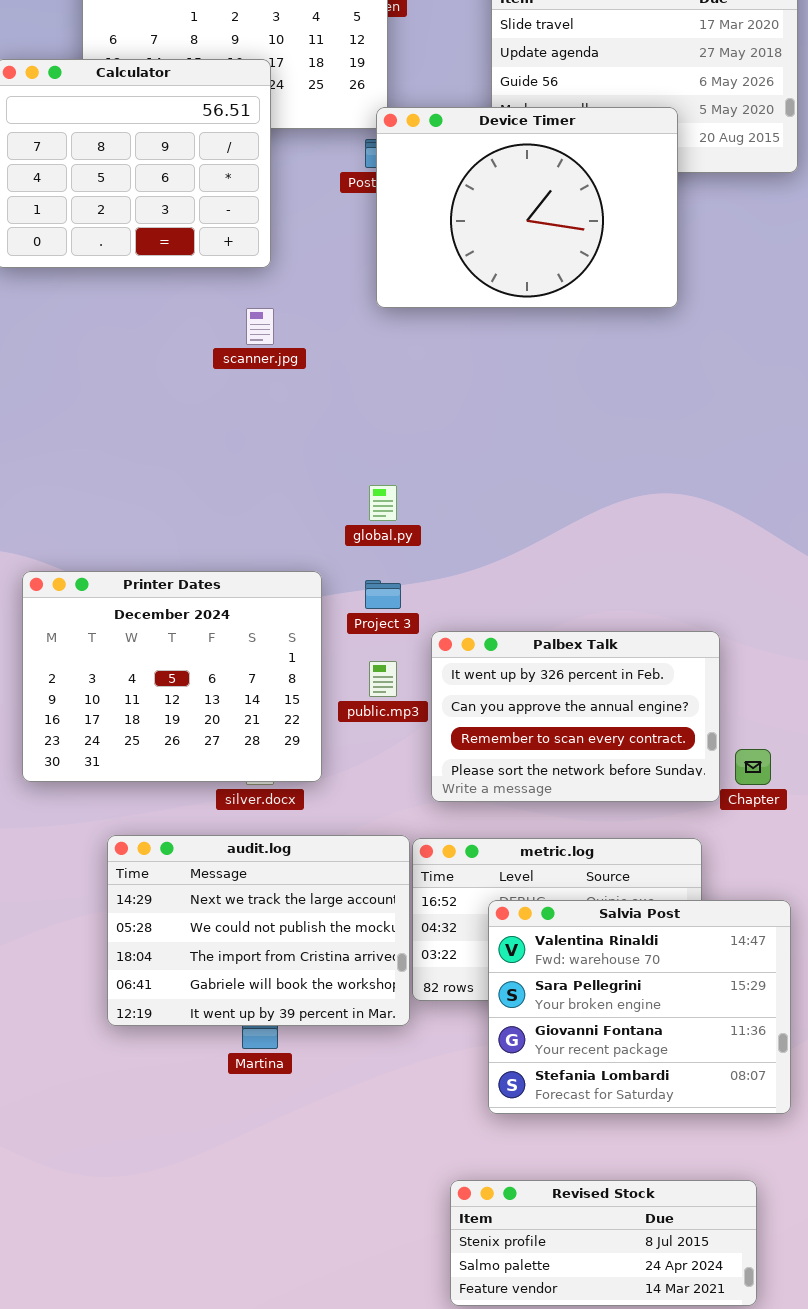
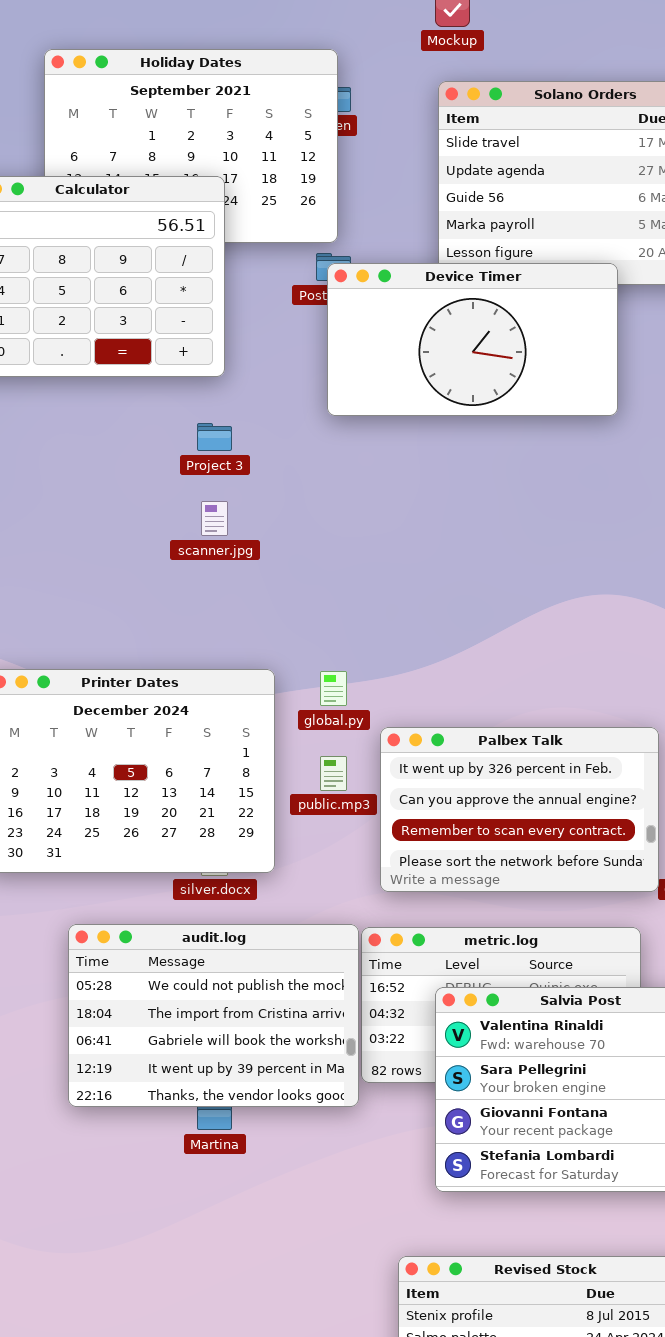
Device Timer: [376,107,678,308] -> [327,263,618,416], resized
scanner.jpg: [246,308,274,345] -> [201,501,228,536], moved
global.py: [369,485,397,521] -> [320,671,347,706], moved
Project 3: [365,580,401,609] -> [197,423,232,451], moved
audit.log: [107,835,410,1026] -> [68,924,359,1107], scrolled down 1 row

